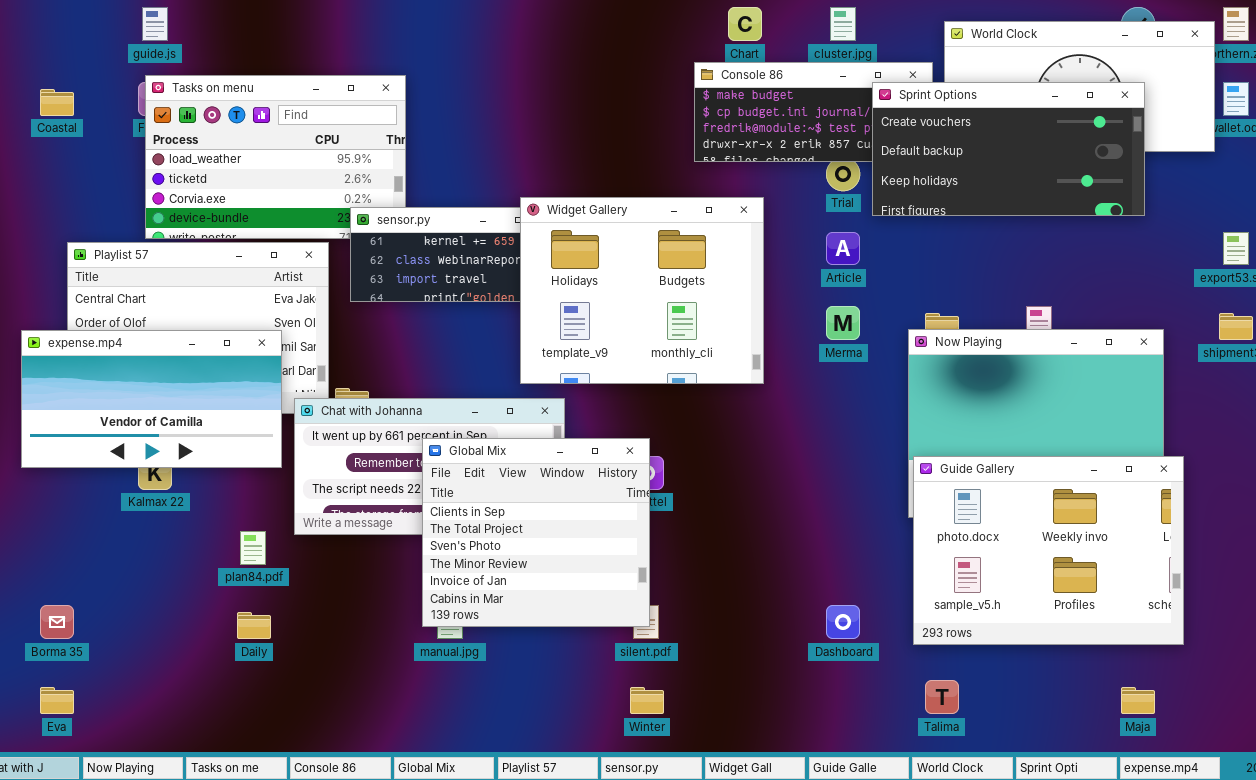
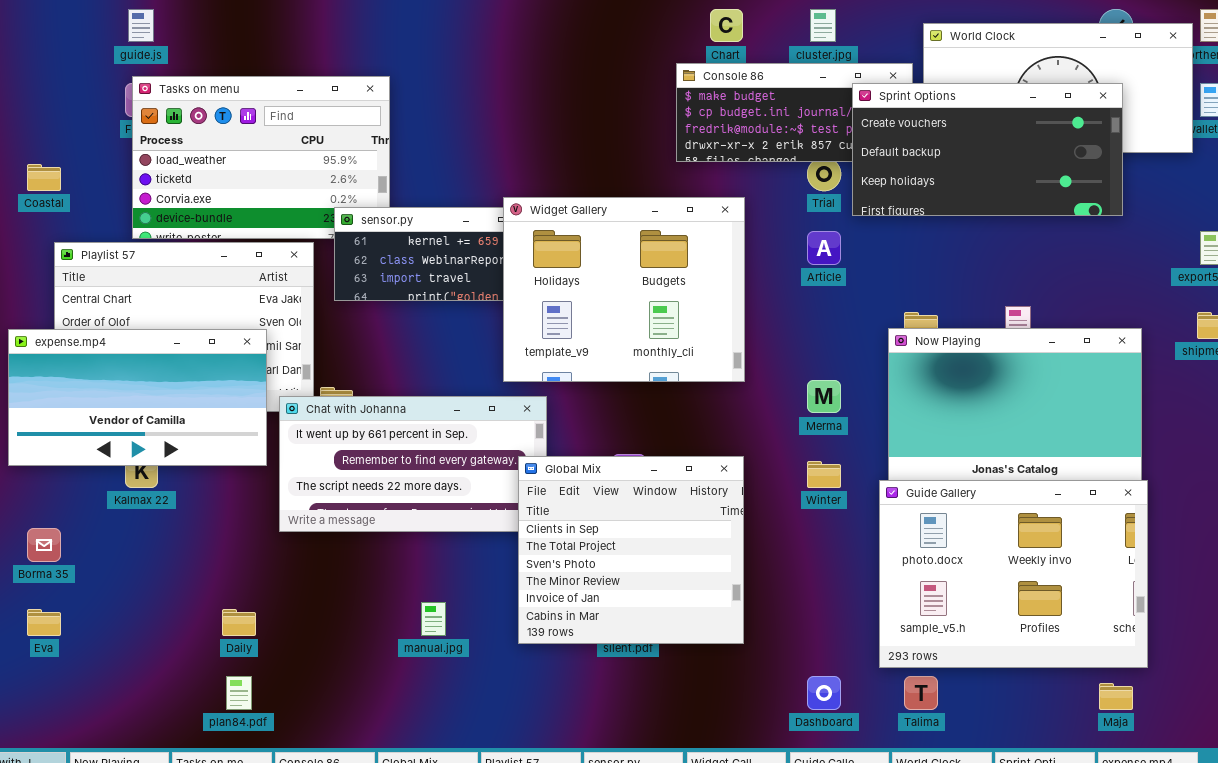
Coastal: [40,89,74,116] -> [27,164,61,191], moved
Merma: [826,306,860,340] -> [807,380,841,413], moved
Global Mix: [422,438,650,627] -> [518,456,744,644], moved
Guide Gallery: [913,456,1184,645] -> [879,480,1148,668], moved
plan84.pdf: [240,531,266,565] -> [226,676,252,710], moved
Borma 35: [40,605,74,639] -> [27,528,61,562], moved
Dashboard: [826,605,860,639] -> [807,676,841,710], moved
Eva: [40,687,74,714] -> [27,609,61,636], moved
Winter: [630,687,664,714] -> [807,461,841,488], moved

